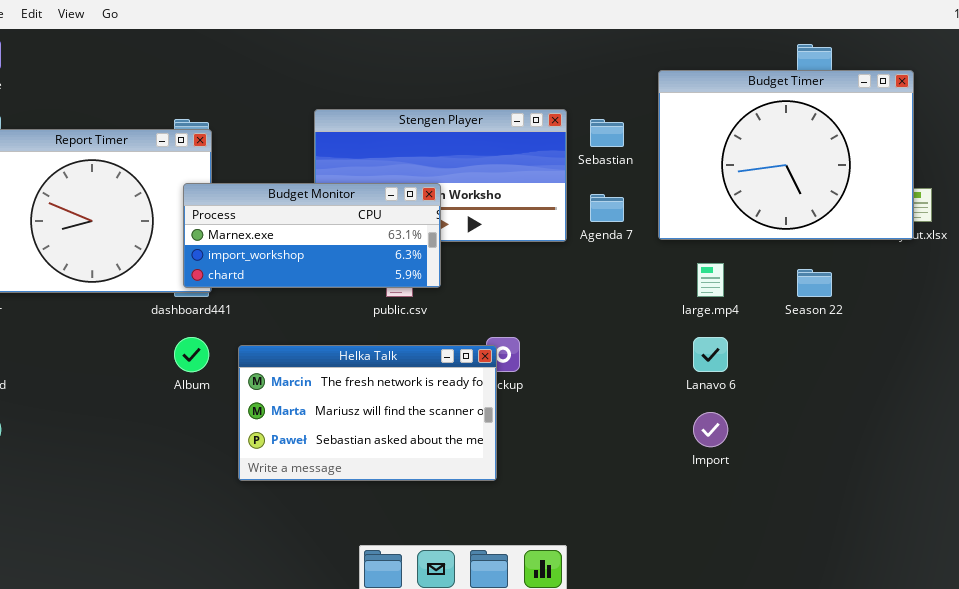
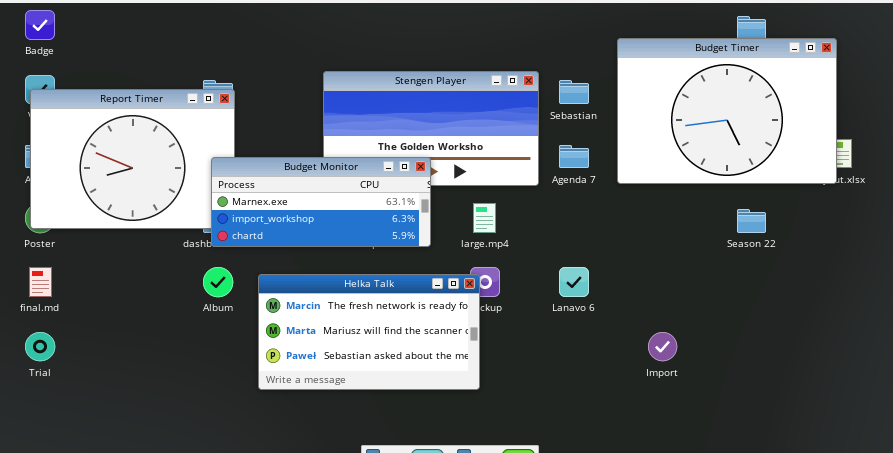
Budget Monitor: [183,183,441,288] -> [211,157,431,247], moved
large.mp4: [697,263,724,297] -> [473,203,496,233], moved
Lanavo 6: [693,337,728,372] -> [559,267,589,297], moved

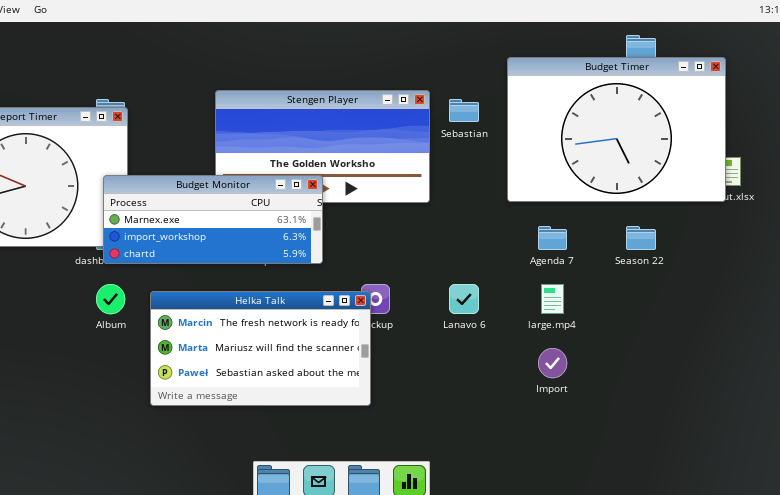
Agenda 7: [559,145,589,168] -> [538,226,567,250], moved
large.mp4: [473,203,496,233] -> [541,284,564,314], moved

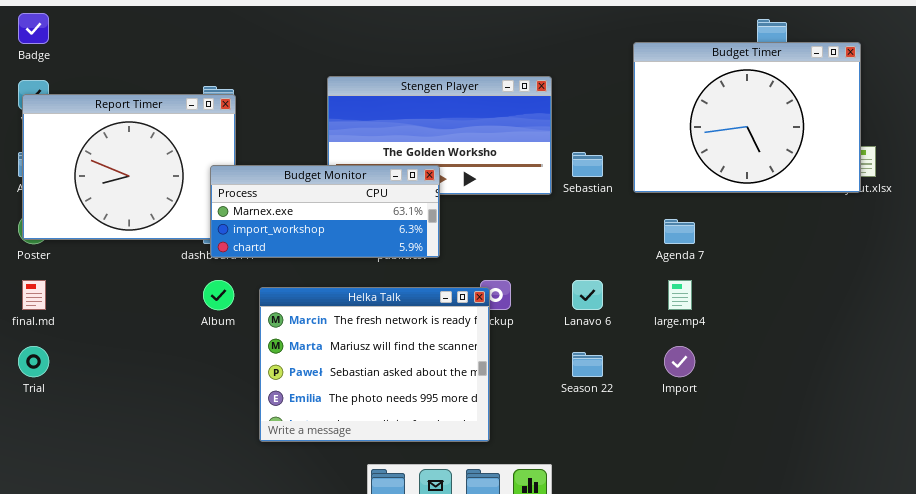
Sebastian: [449,99,479,122] -> [572,152,603,177], moved
Season 22: [626,226,656,250] -> [572,352,603,377], moved
Helka Talk: [150,291,371,406] -> [259,287,490,442], resized

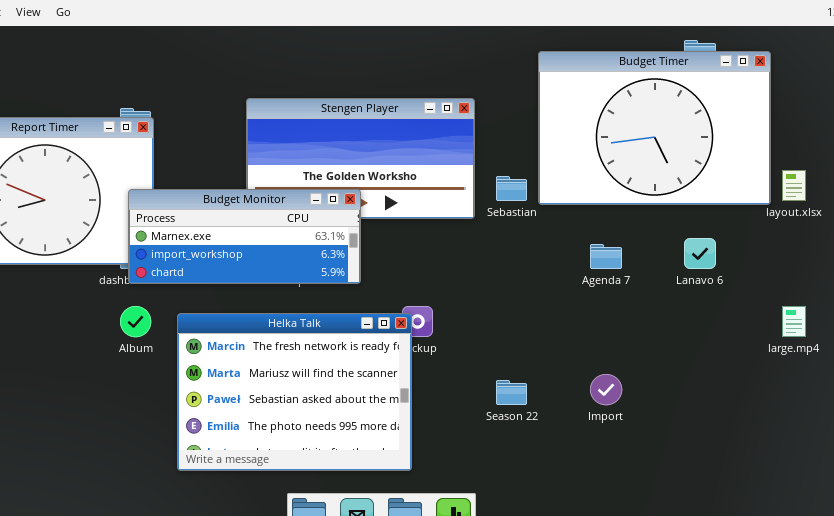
Budget Timer: [633,42,861,193] -> [538,51,771,205], moved
Lanavo 6: [572,280,603,310] -> [684,238,716,269], moved
large.mp4: [668,280,692,310] -> [782,306,806,337], moved

